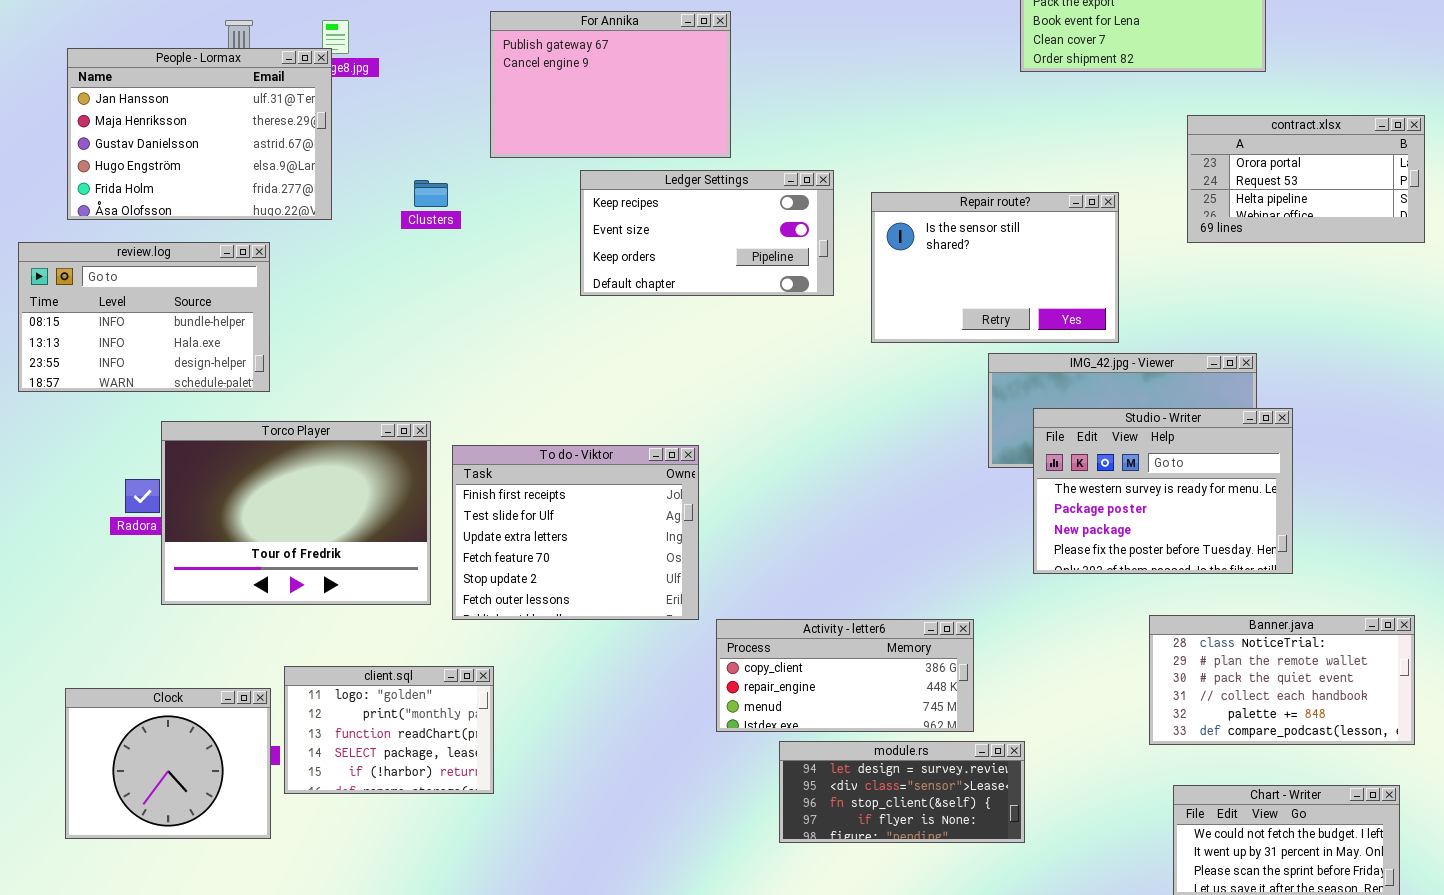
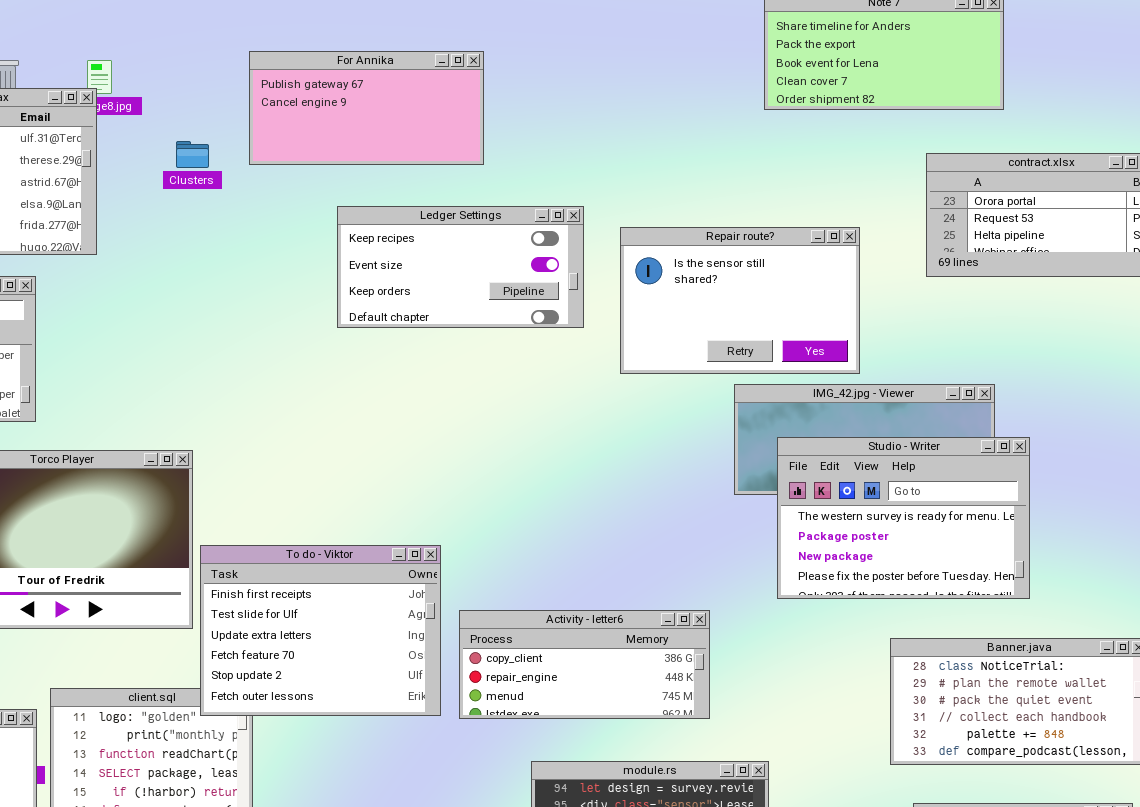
For Annika: [490,11,731,158] -> [249,51,484,165], resized
Clusters: [414,180,448,207] -> [176,141,209,168], moved
To do - Viktor: [452,445,699,620] -> [200,545,441,716], moved
Activity - letter6: [716,619,974,732] -> [459,610,710,719], moved

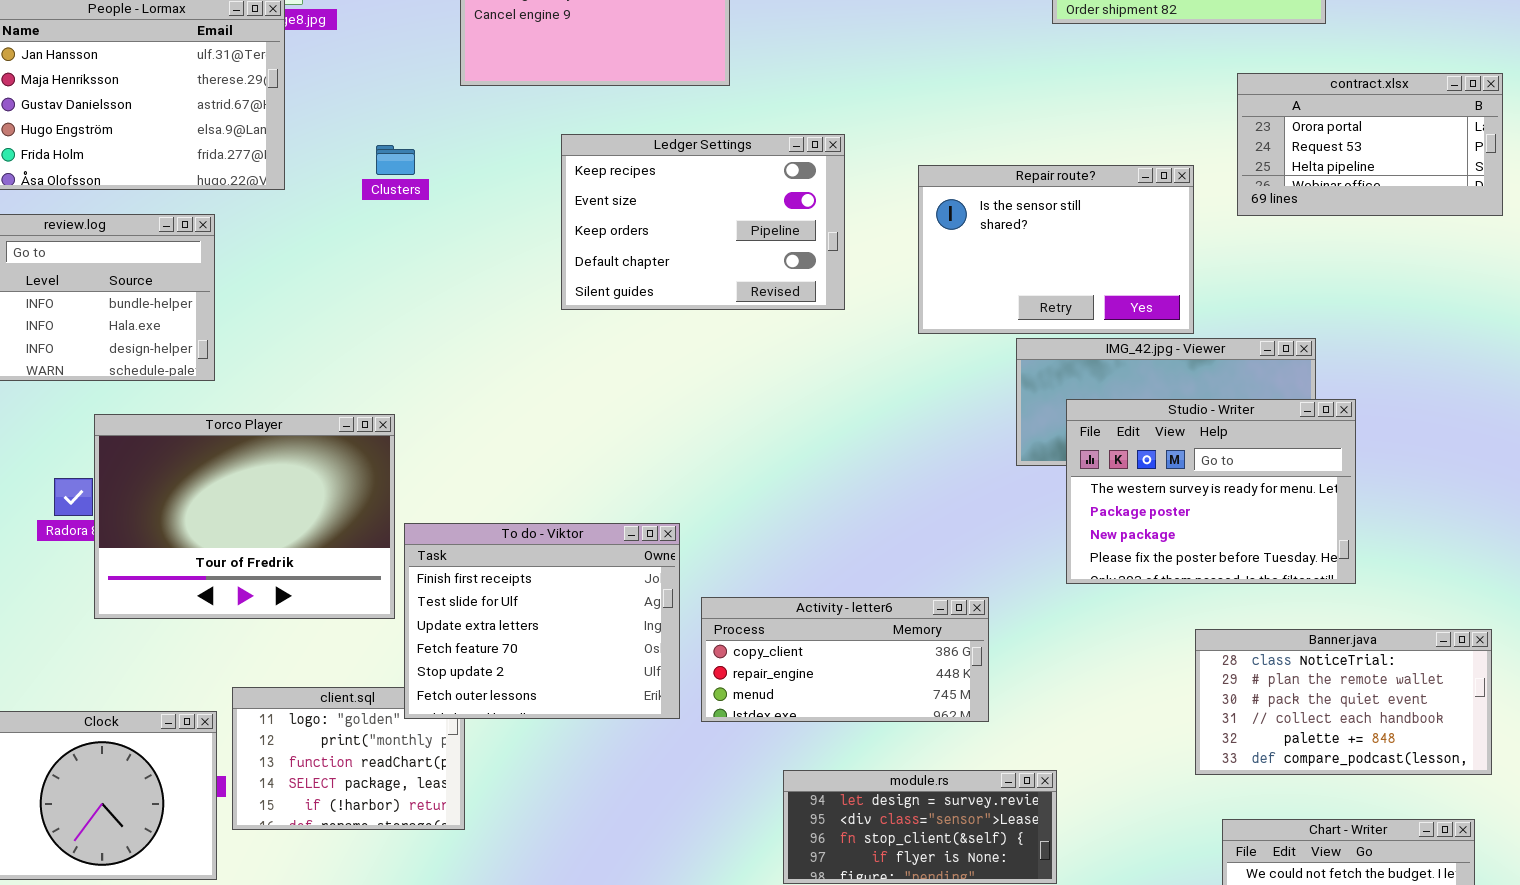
Clusters: [176,141,209,168] -> [376,145,415,175], moved
Ledger Settings: [337,206,584,328] -> [561,134,845,310], resized
Repair route?: [620,227,860,374] -> [918,165,1194,334], moved

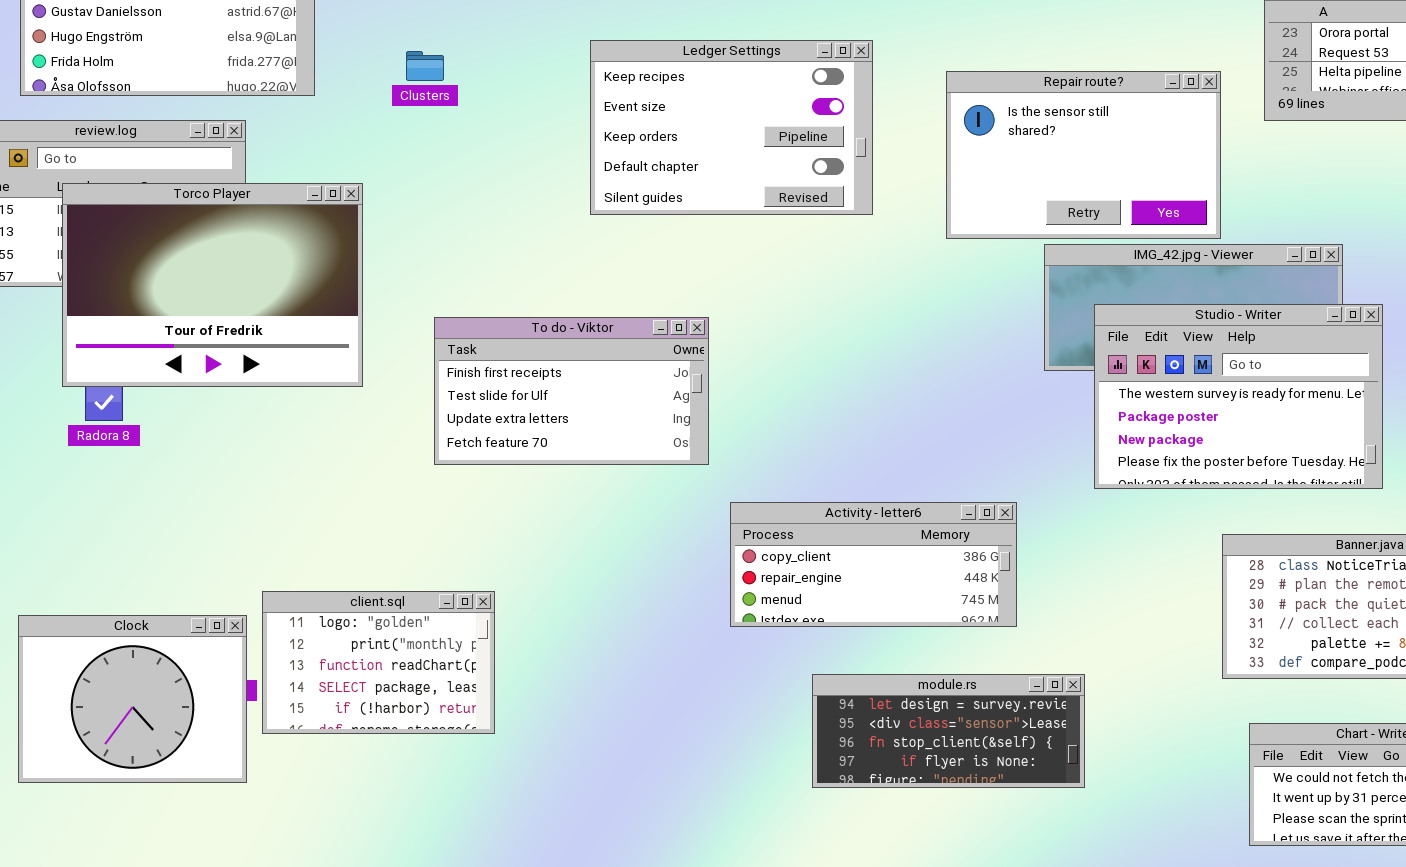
Torco Player: [94,414,395,619] -> [62,183,363,387], moved
To do - Viktor: [404,523,680,719] -> [434,317,709,465], moved, resized

